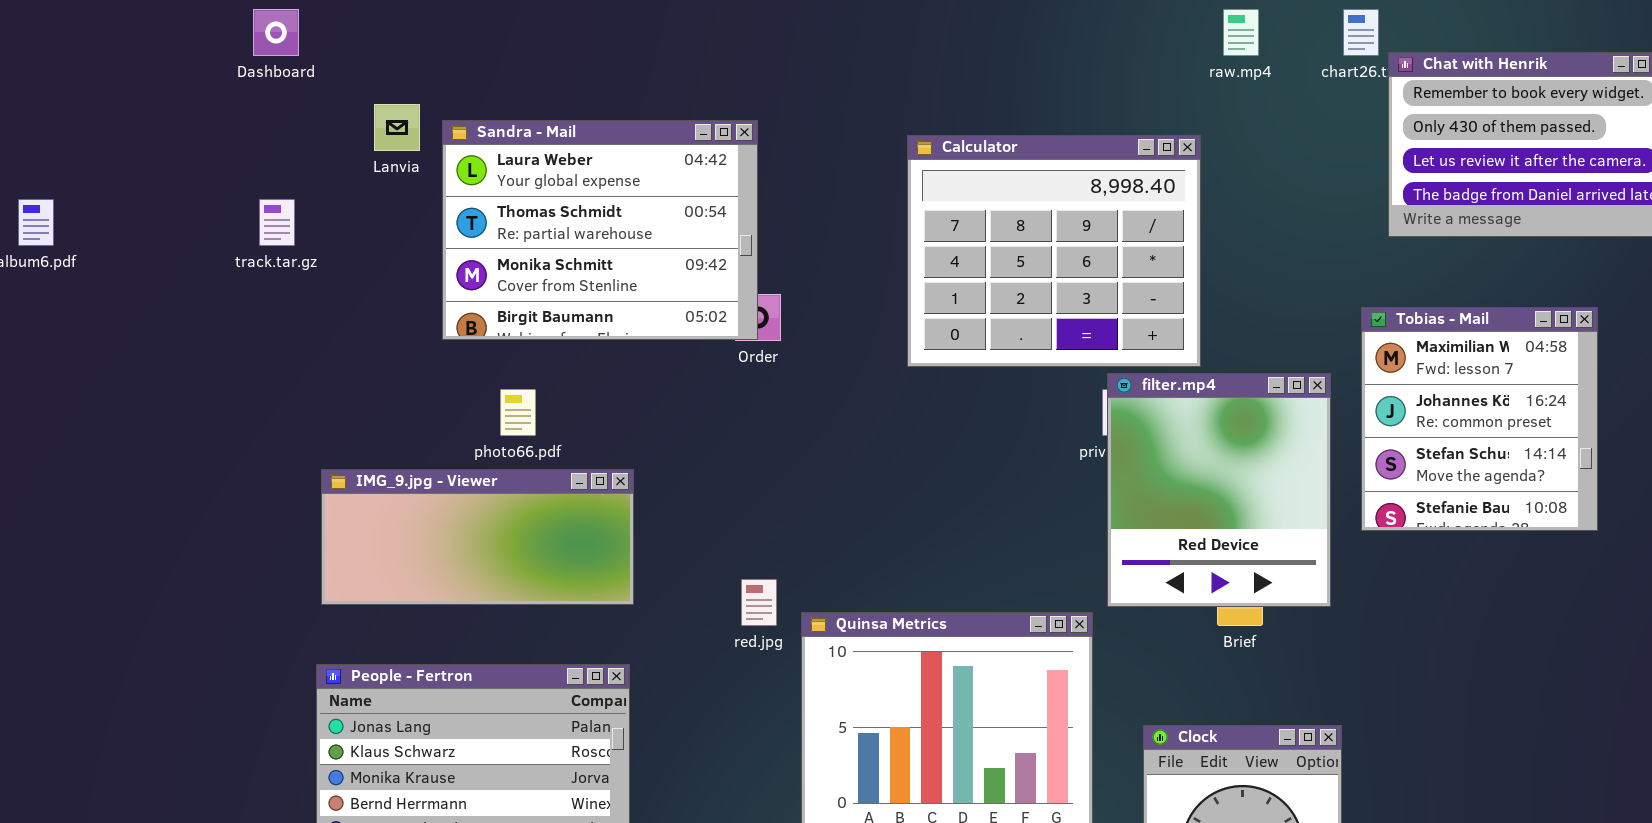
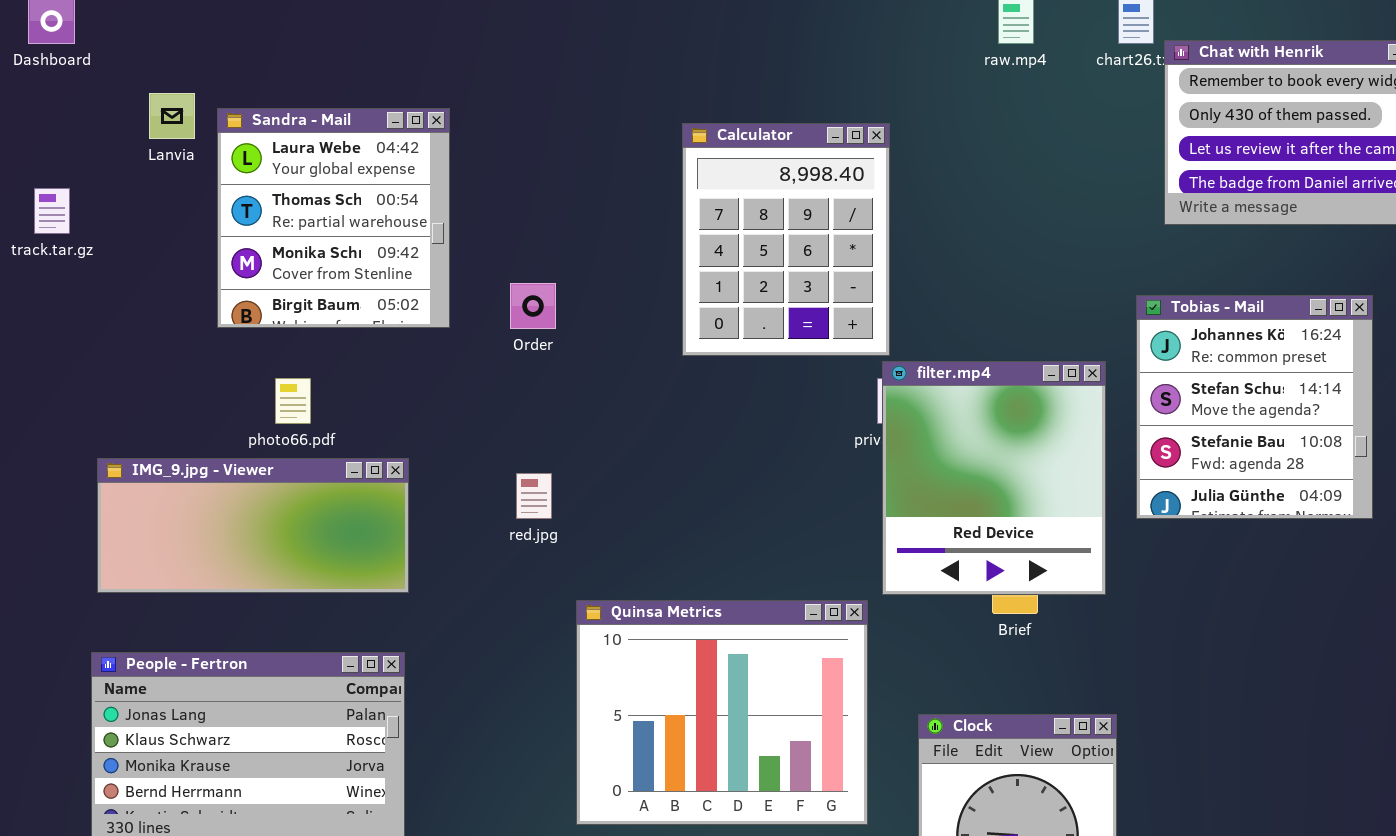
Sandra - Mail: [442,120,758,340] -> [217,108,450,328], resized
Calculator: [907,135,1201,367] -> [682,123,890,356], resized
Tobias - Mail: [1361,307,1598,531] -> [1136,295,1373,519], scrolled down 1 row
red.jpg: [741,579,777,626] -> [516,473,552,519], moved

